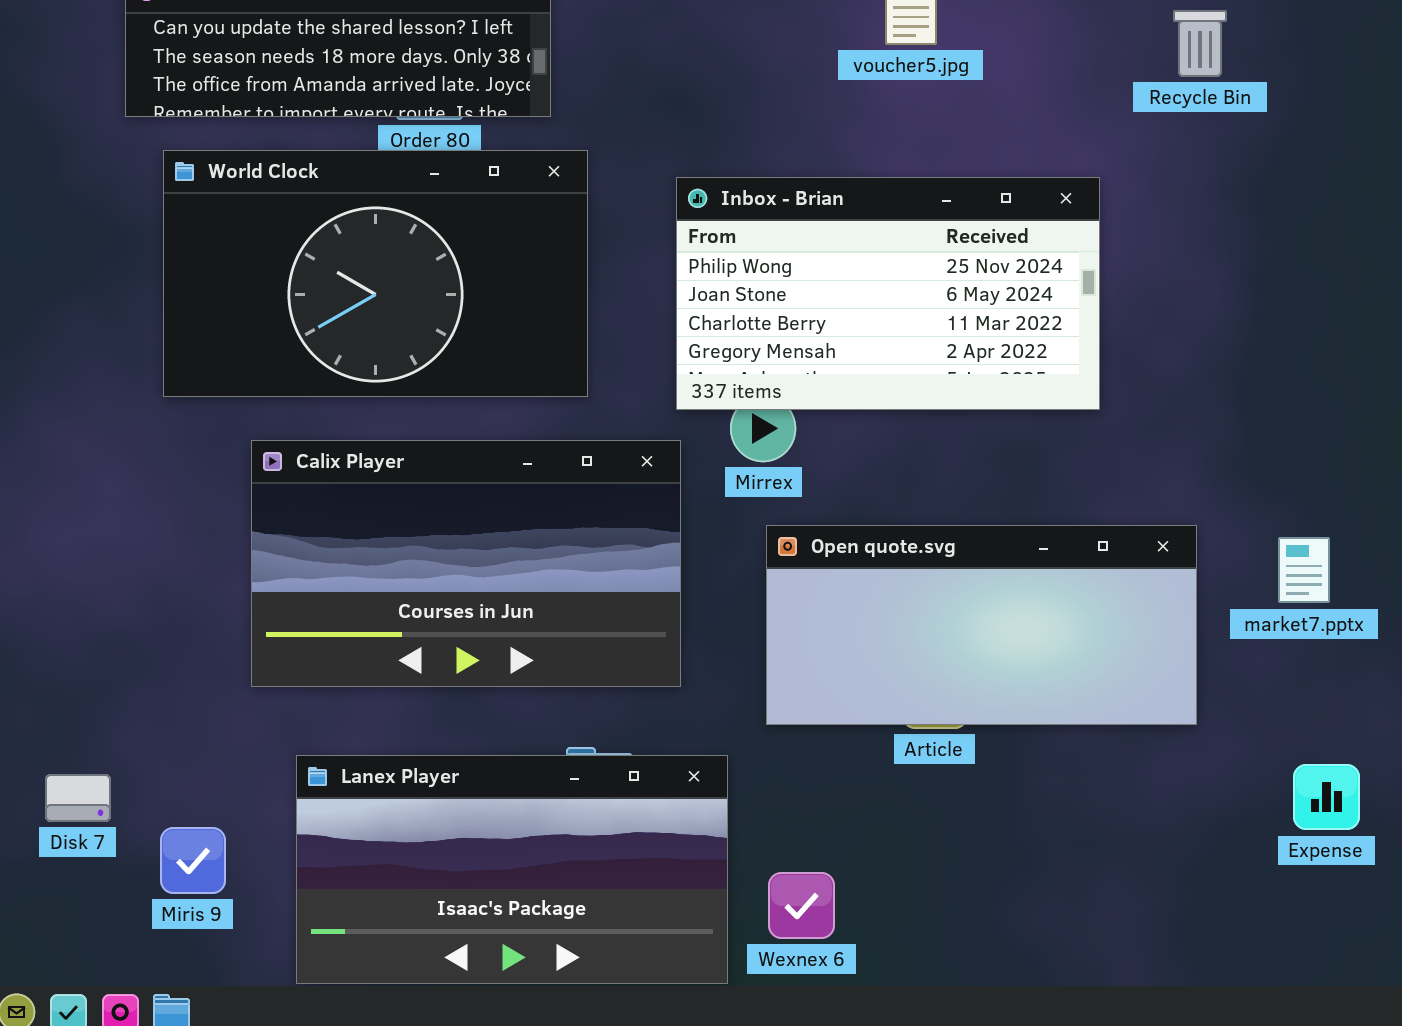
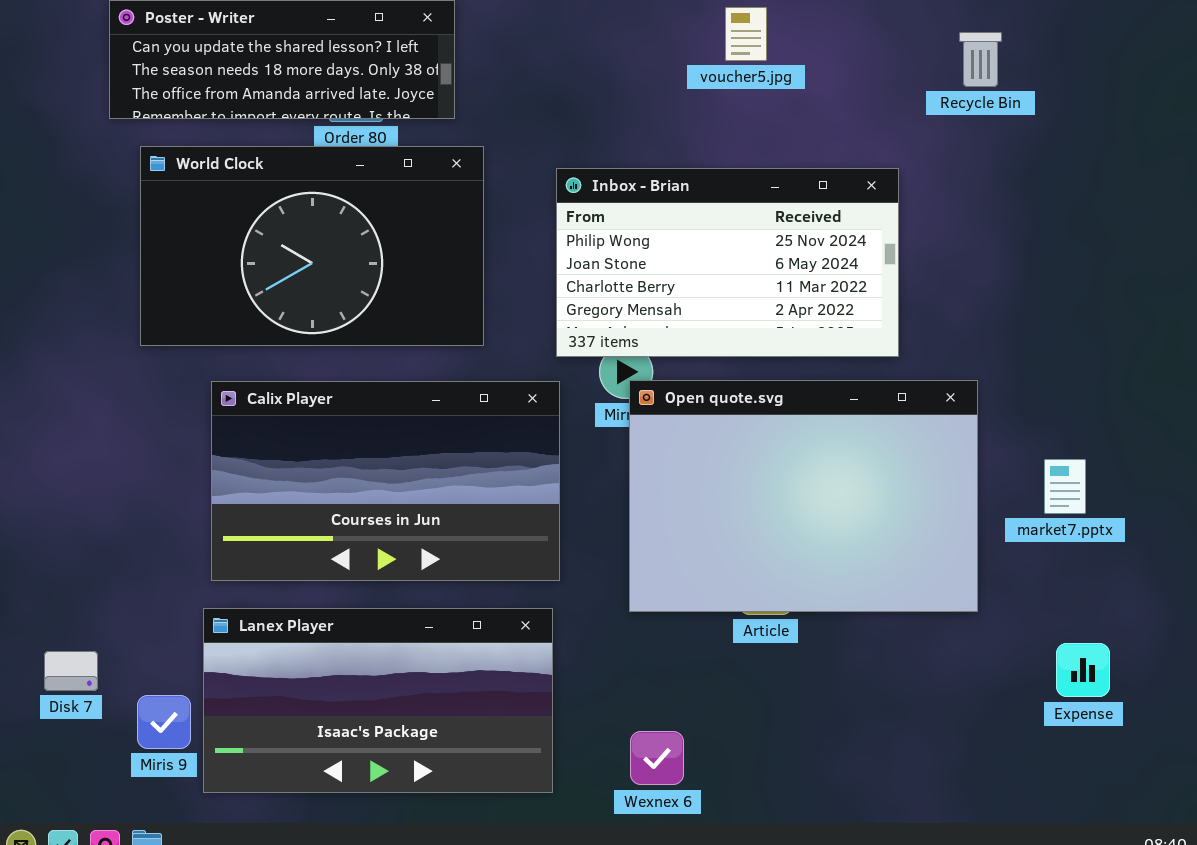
Open quote.svg: [766,525,1197,725] -> [629,380,978,612], resized
Lanex Player: [296,755,728,984] -> [203,608,553,793], moved

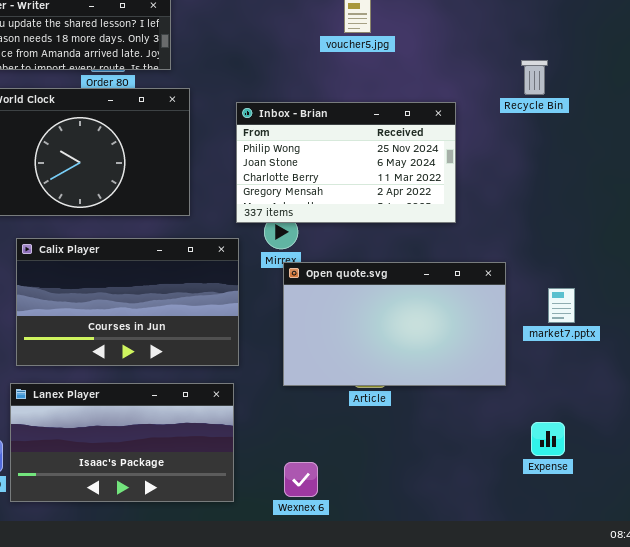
Recycle Bin: [959,32,1002,87] -> [521,60,548,95], moved
Open quote.svg: [629,380,978,612] -> [283,262,506,386], resized
Expense: [1056,643,1110,697] -> [531,422,565,456], moved

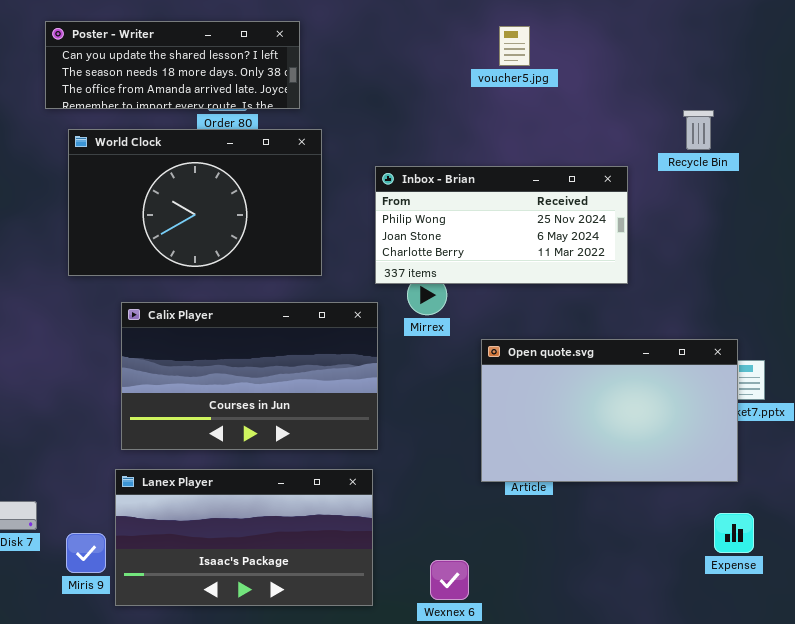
Recycle Bin: [521,60,548,95] -> [683,110,714,150], moved
Inbox - Brian: [236,102,456,223] -> [375,166,628,284], resized
Open quote.svg: [283,262,506,386] -> [481,339,738,482], moved

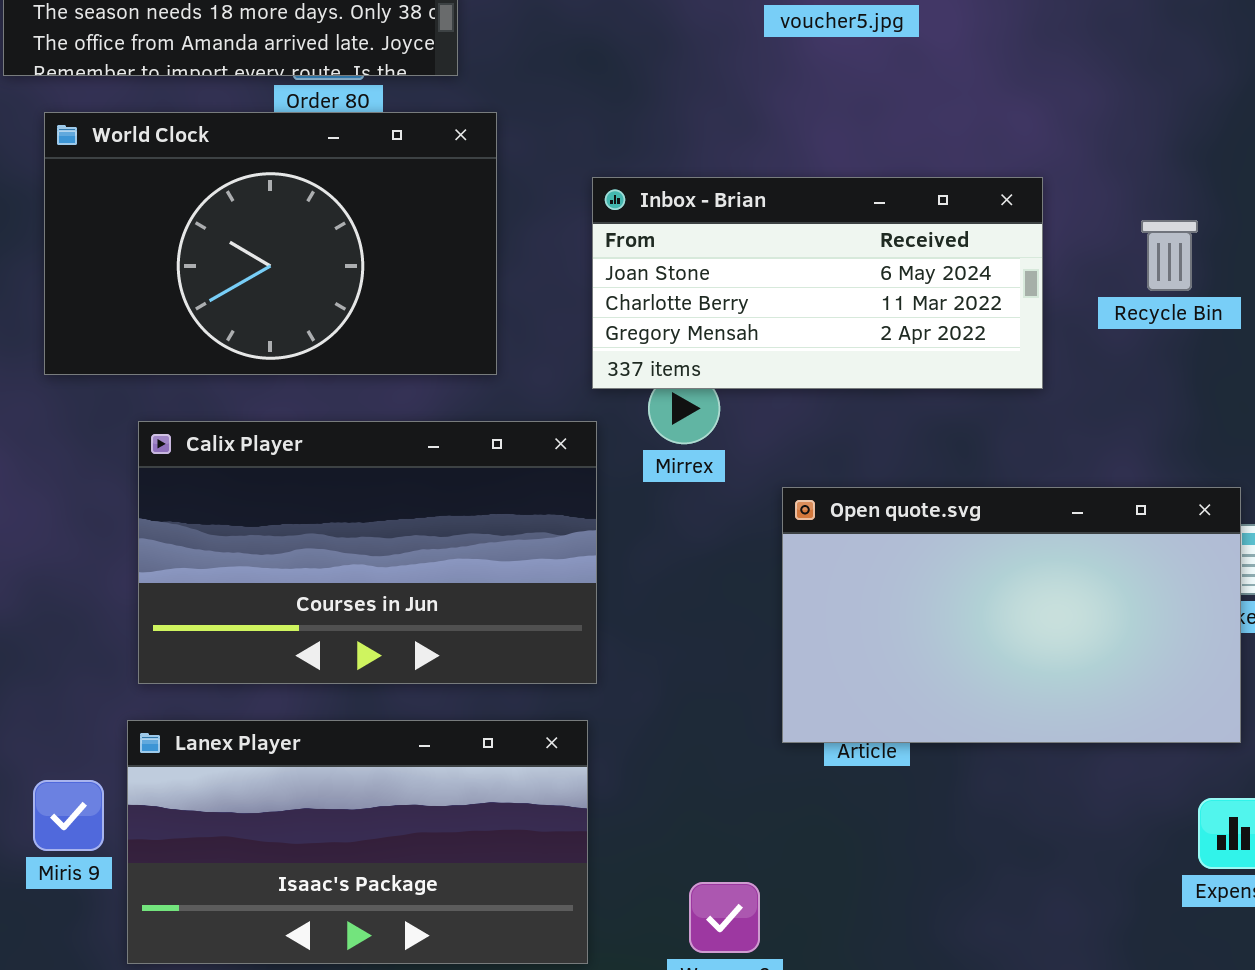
Recycle Bin: [683,110,714,150] -> [1141,220,1198,291], moved
Inbox - Brian: [375,166,628,284] -> [592,177,1043,389], scrolled down 1 row
Miris 9: [66,533,106,573] -> [33,780,104,851], moved

